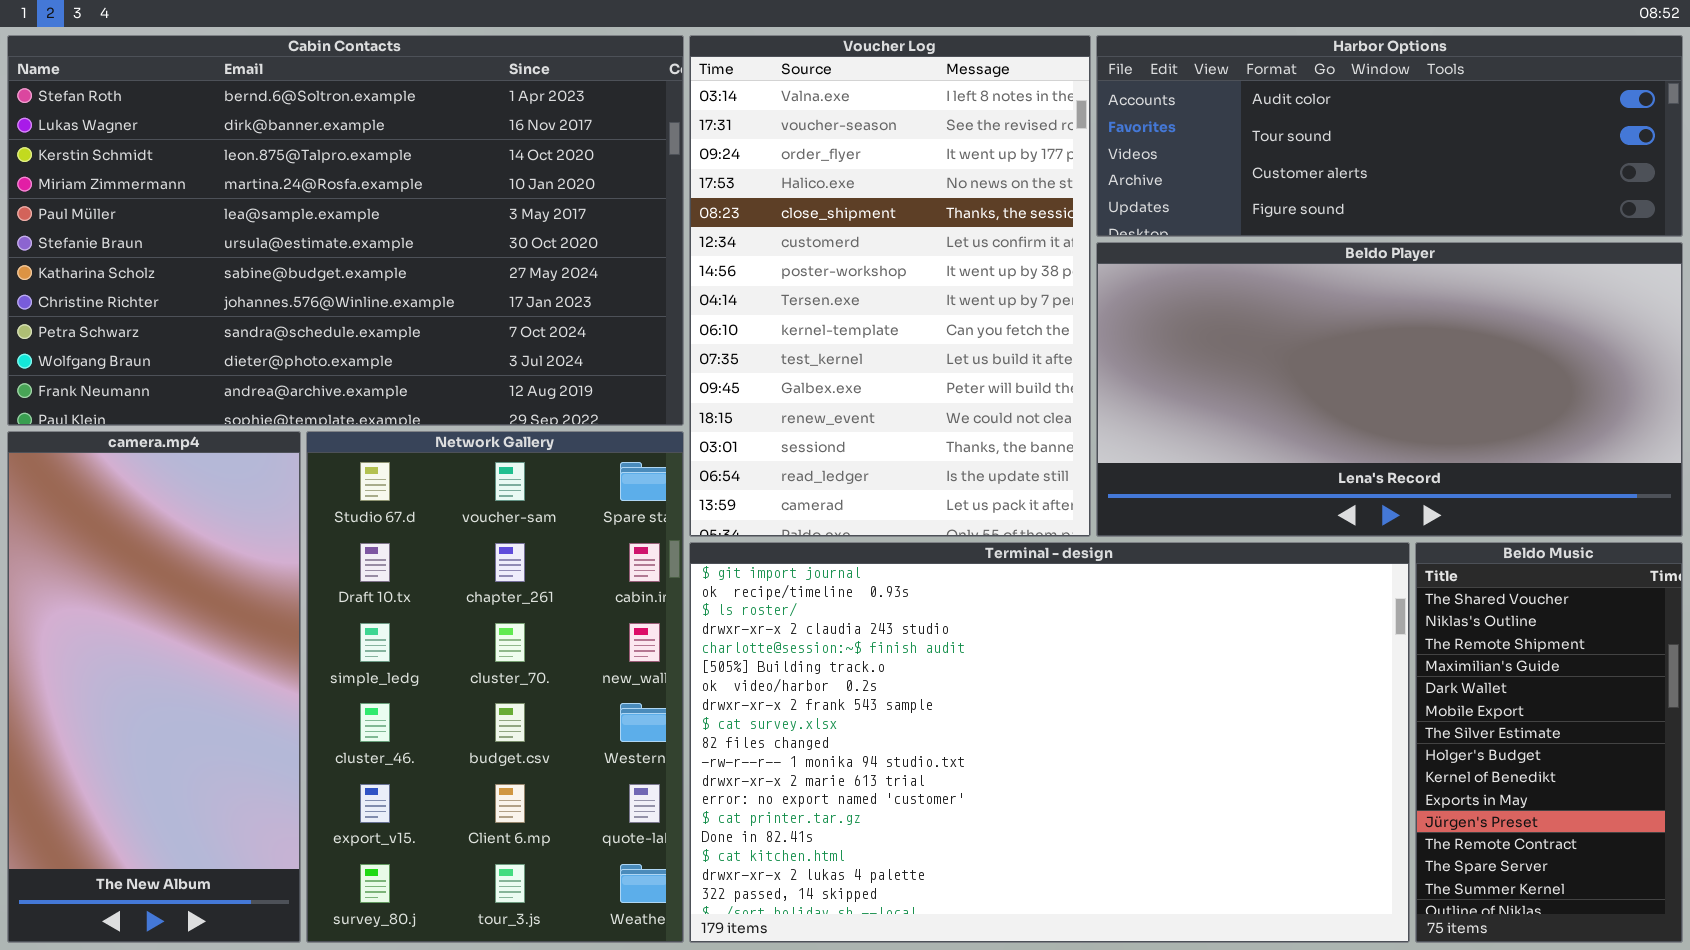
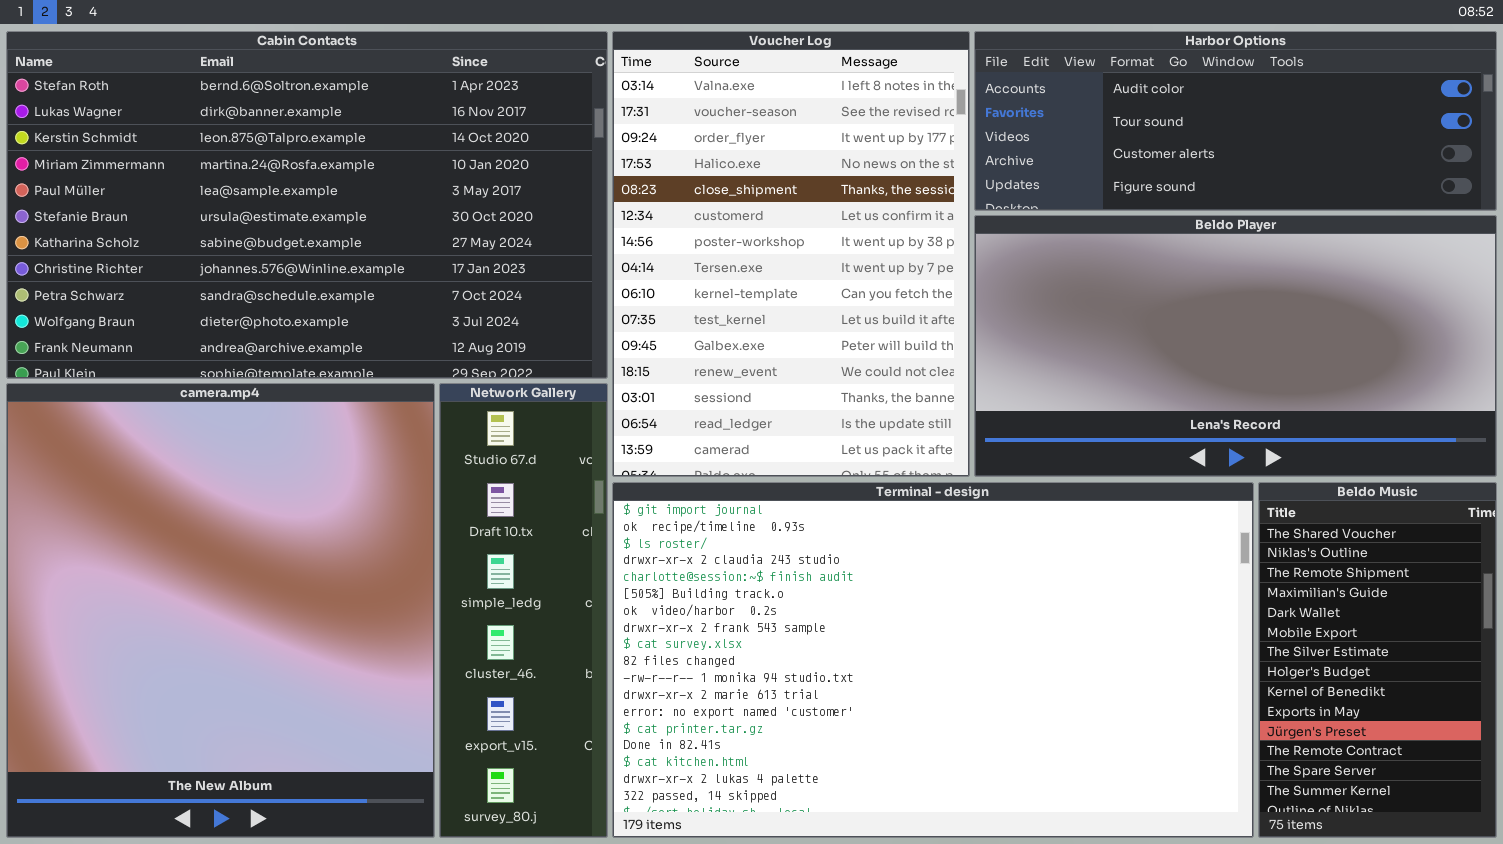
camera.mp4: [7,431,301,943] -> [6,383,435,838], resized
Network Gallery: [306,431,684,943] -> [439,383,608,838], resized

